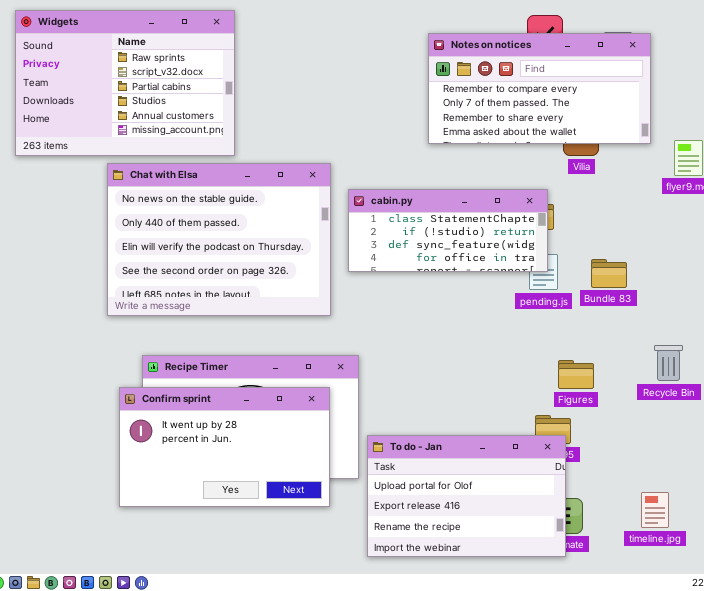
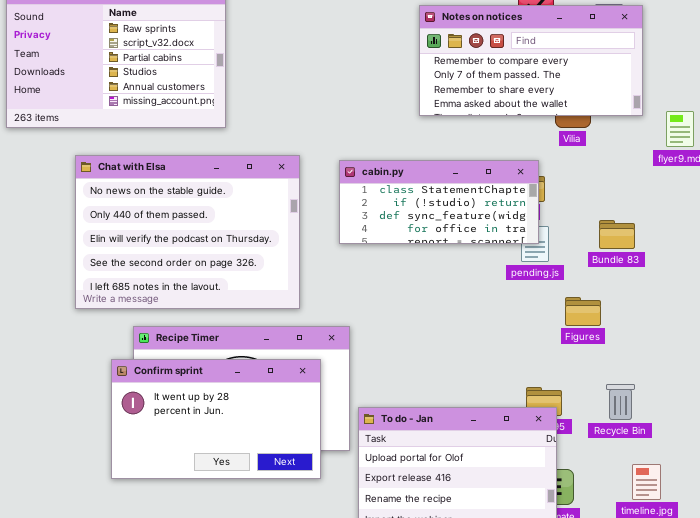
Chat with Elsa: [107,163,331,316] -> [75,155,300,309], moved
Bundle 83: [591,259,627,288] -> [599,220,635,249], moved
Recycle Bin: [654,345,683,381] -> [606,384,635,420], moved
Figures: [558,360,594,389] -> [565,297,601,326], moved

